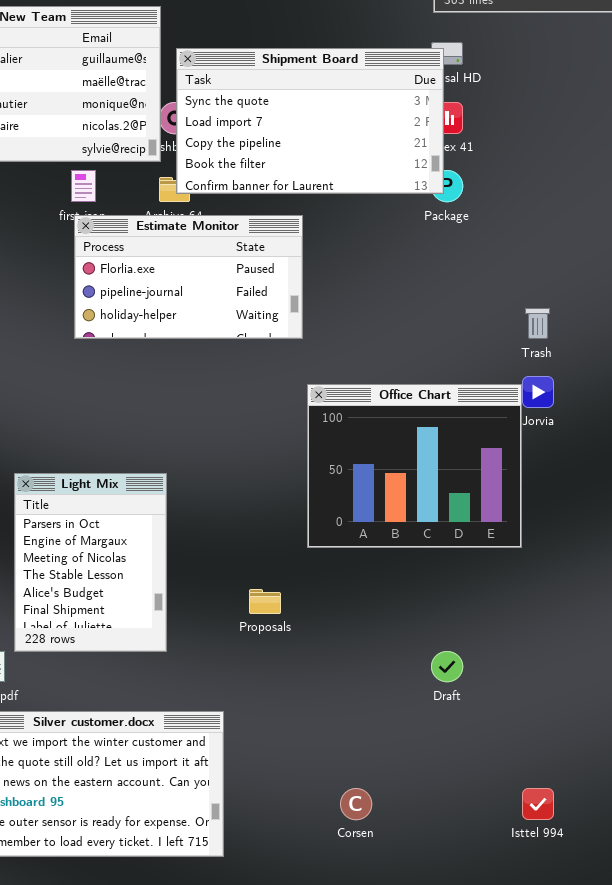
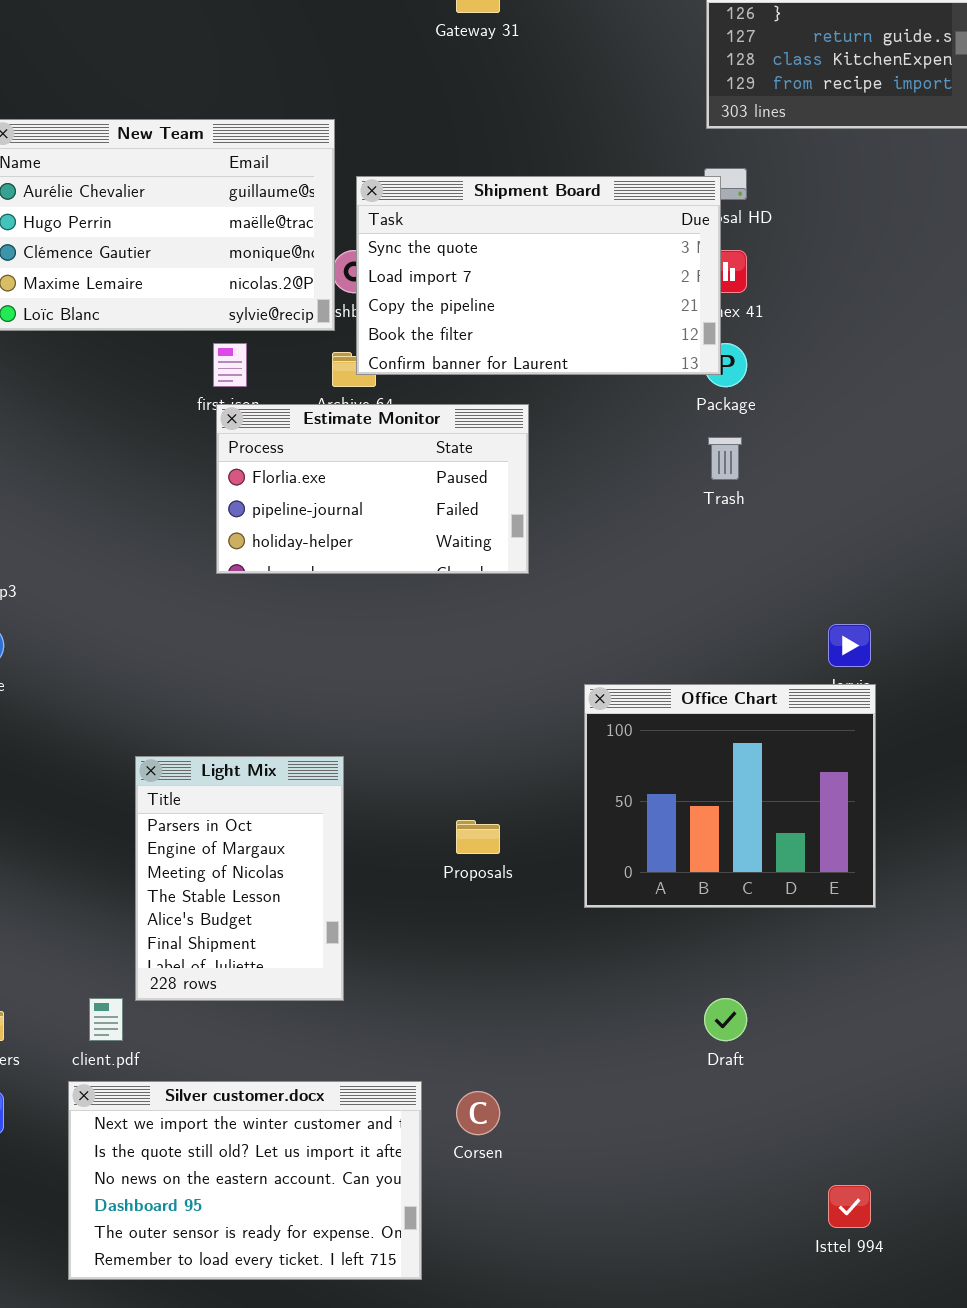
Trash: [525,308,550,339] -> [708,437,742,480], moved
Office Chart: [307,384,522,548] -> [584,684,876,908], moved
Proposals: [249,589,281,614] -> [456,820,500,854], moved
Corsen: [340,788,372,820] -> [456,1091,500,1135], moved

